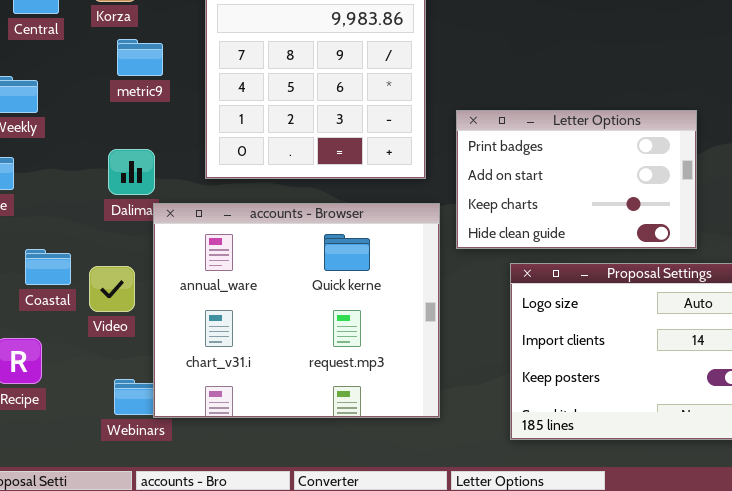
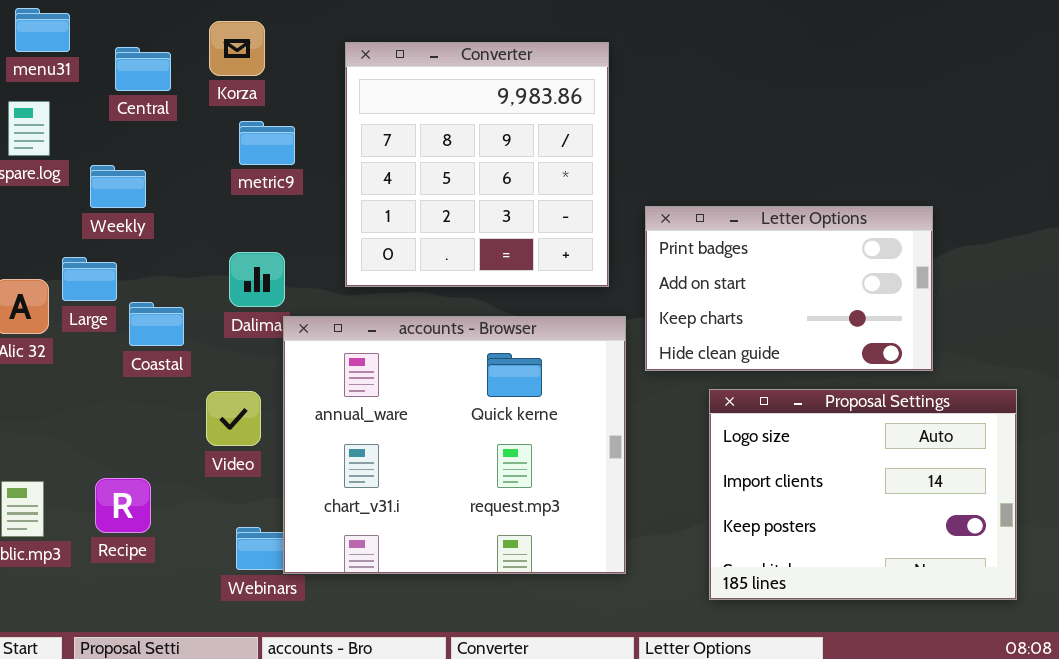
Coastal: [25,249,71,285] -> [129,302,184,346], moved

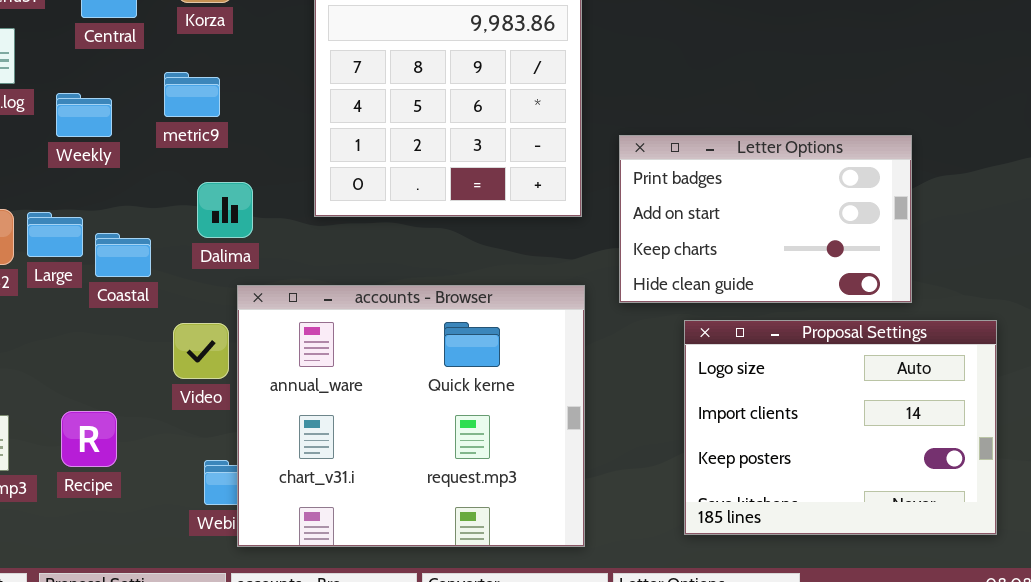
metric9: [239,121,295,165] -> [164,72,220,117], moved
Large: [62,257,117,301] -> [27,212,83,257], moved
accounts - Browser: [283,316,626,574] -> [237,285,585,547], moved

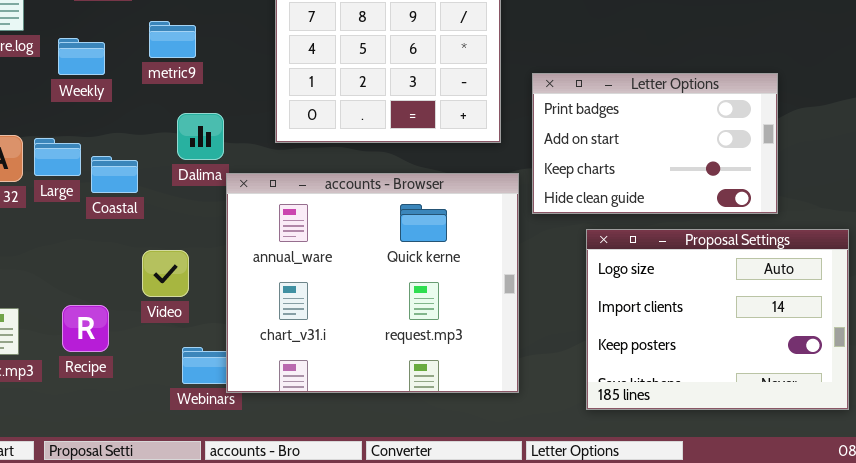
accounts - Browser: [237,285,585,547] -> [226,173,519,393], moved
Video: [173,323,229,379] -> [142,250,189,297], moved

